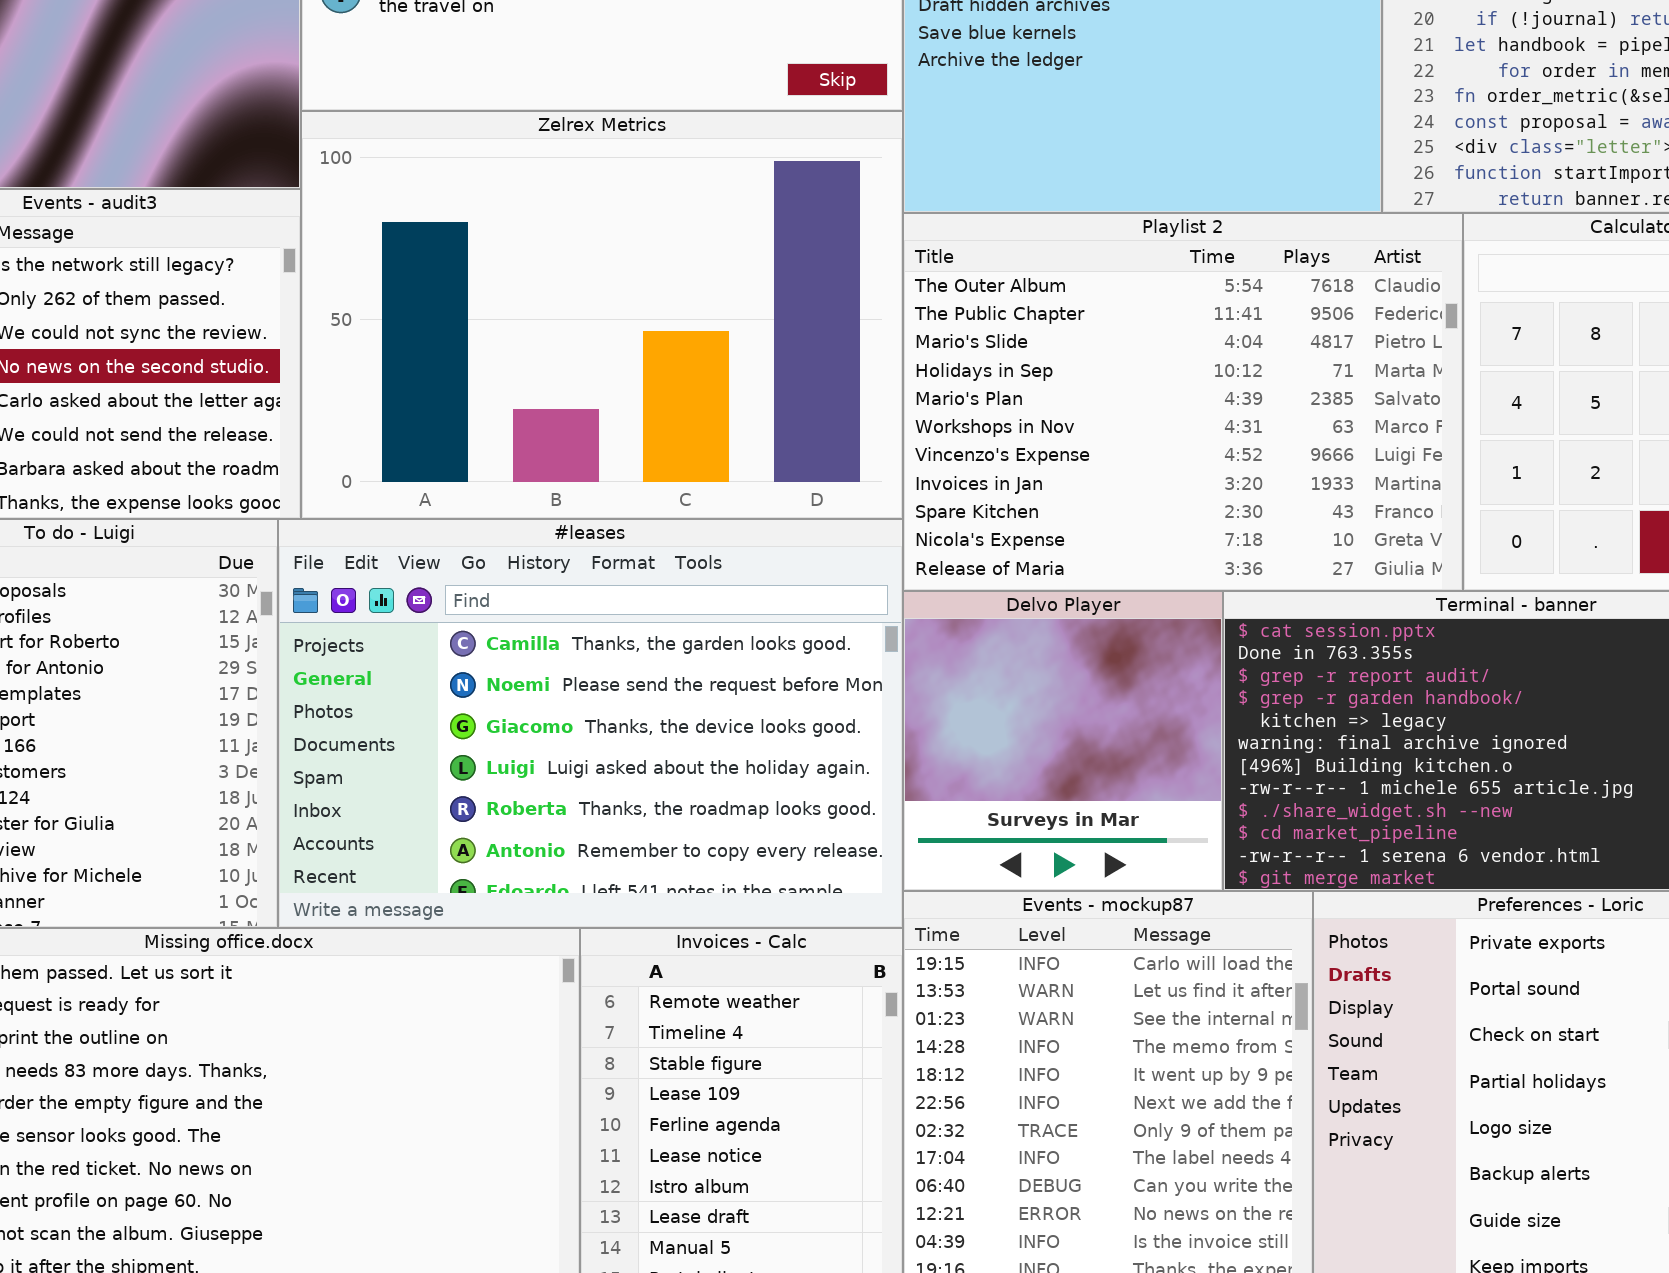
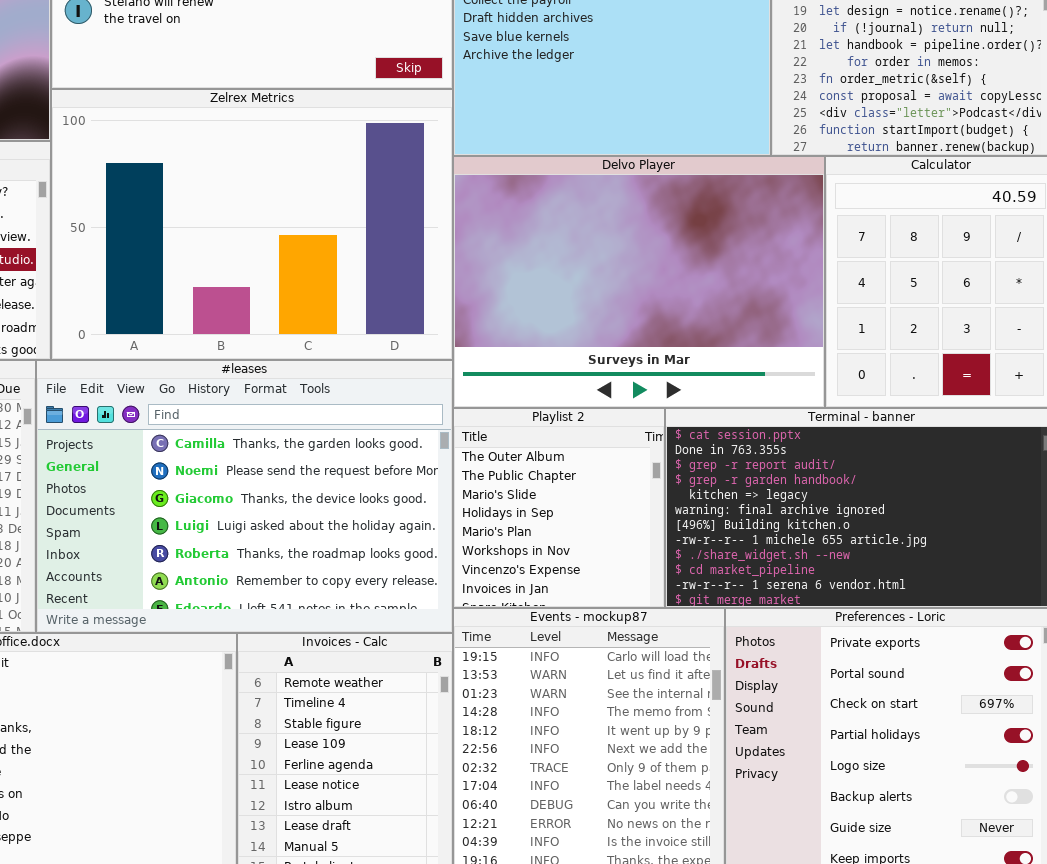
Playlist 2: [903,213,1463,591] -> [453,408,665,608], moved, resized
Delvo Player: [903,591,1223,891] -> [453,156,825,408], moved, resized

